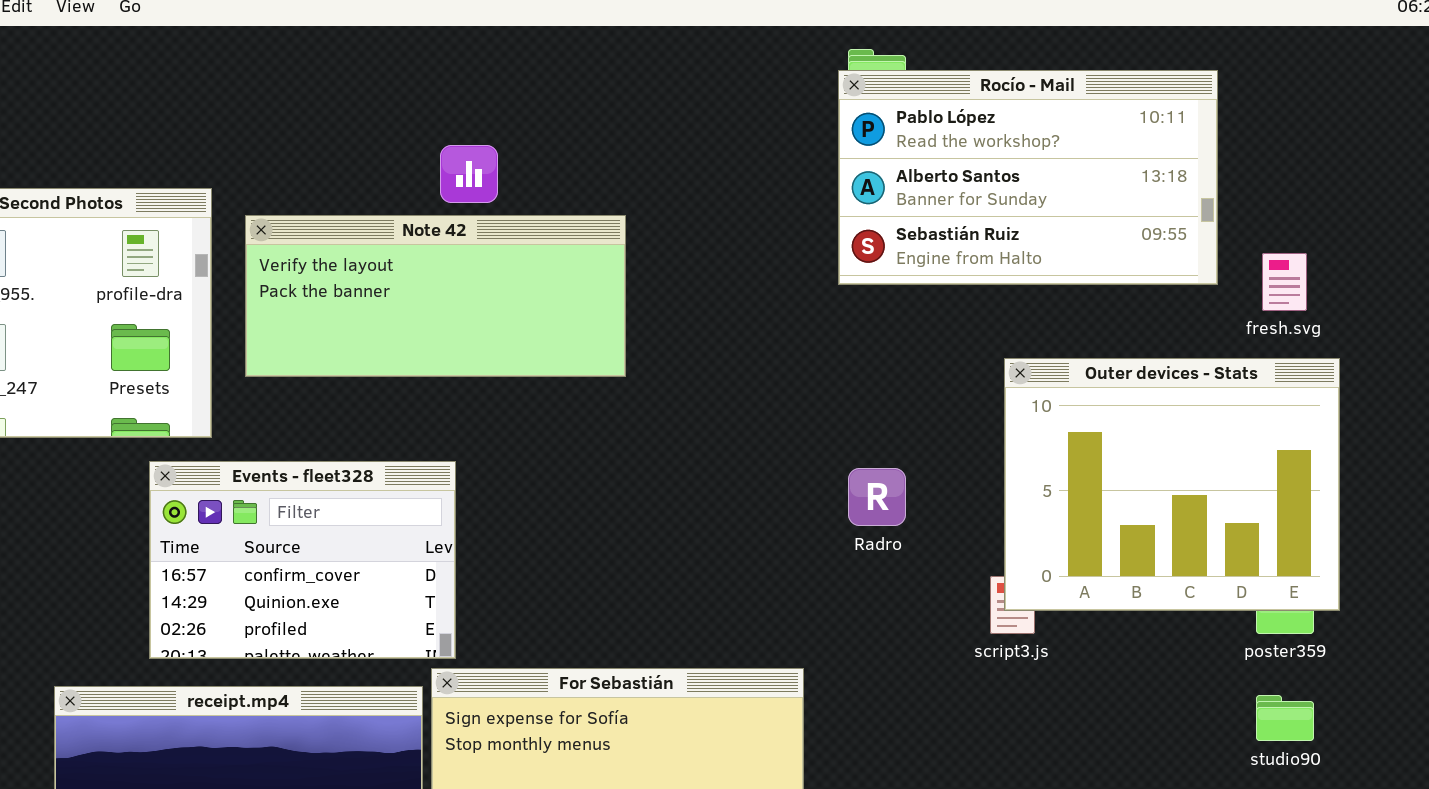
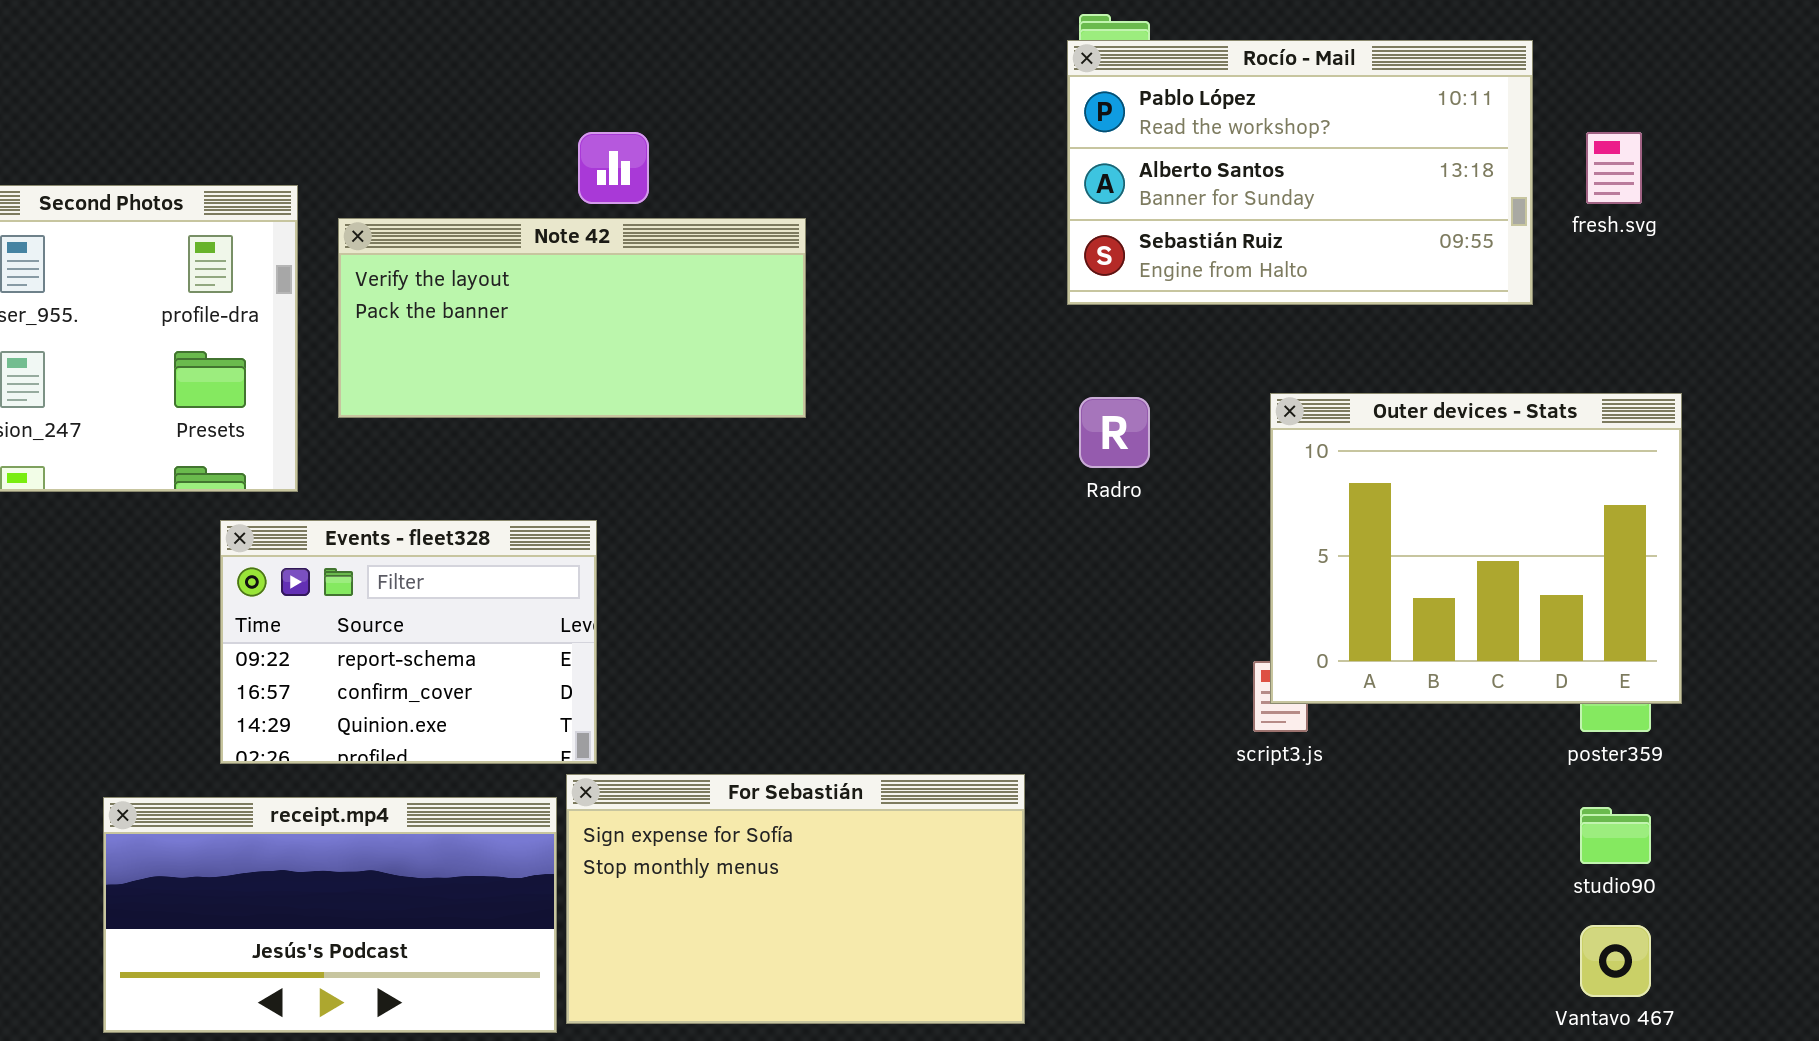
fresh.svg: [1262,253,1307,311] -> [1586,132,1642,204], moved
Events - fleet328: [149,461,456,659] -> [220,520,597,764], scrolled up 1 row
Radro: [848,468,906,526] -> [1079,397,1150,468], moved

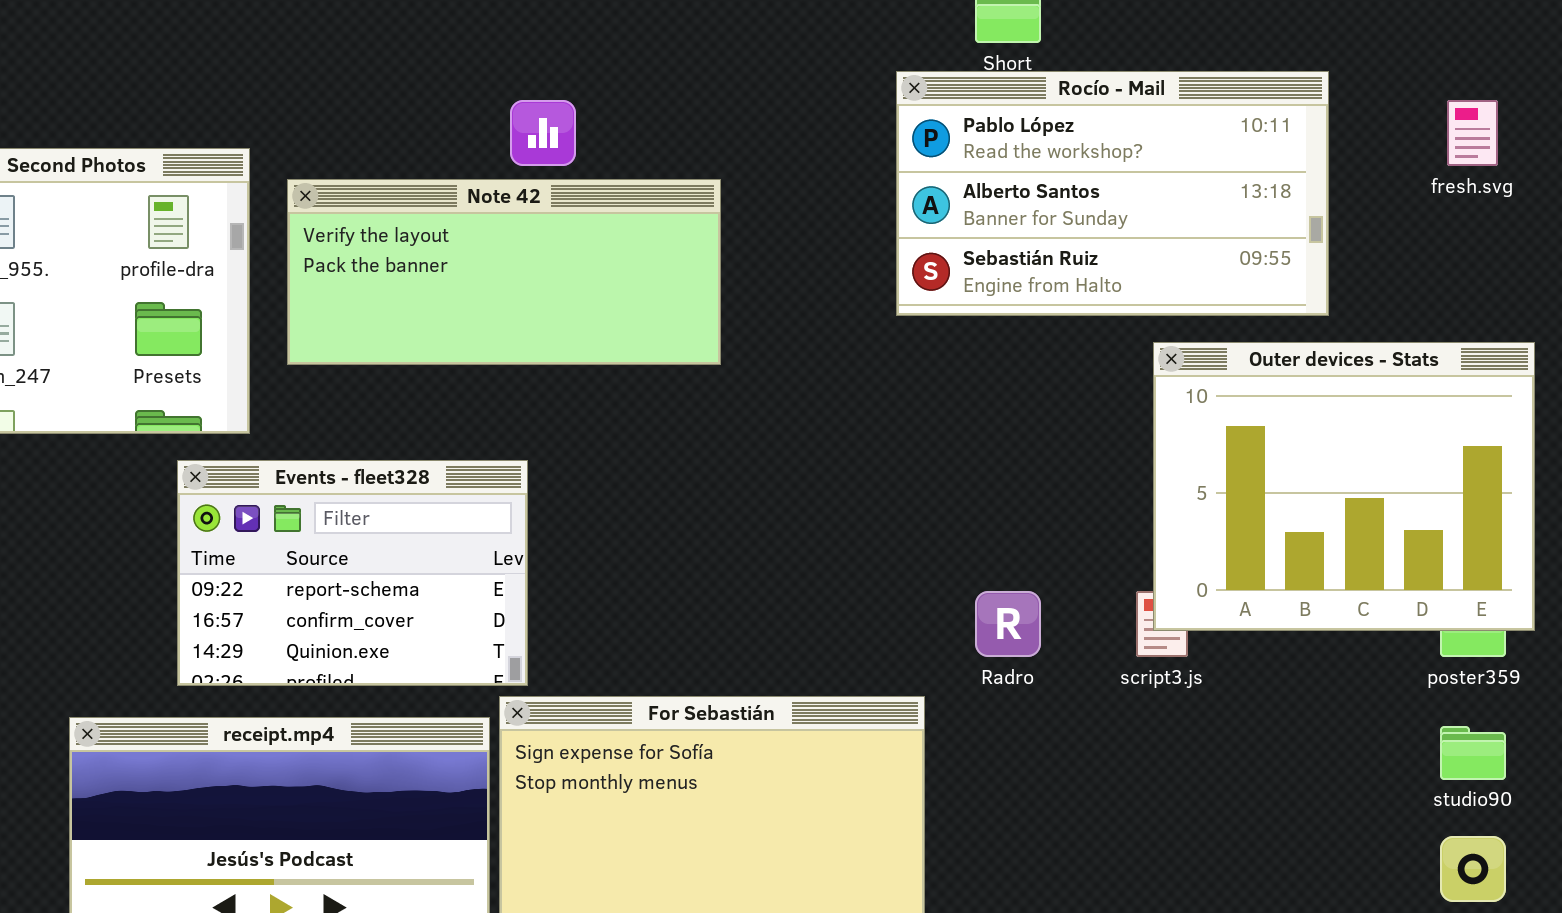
Rocío - Mail: [1067,40,1533,305] -> [896,71,1329,316], moved
Radro: [1079,397,1150,468] -> [975,591,1041,657], moved

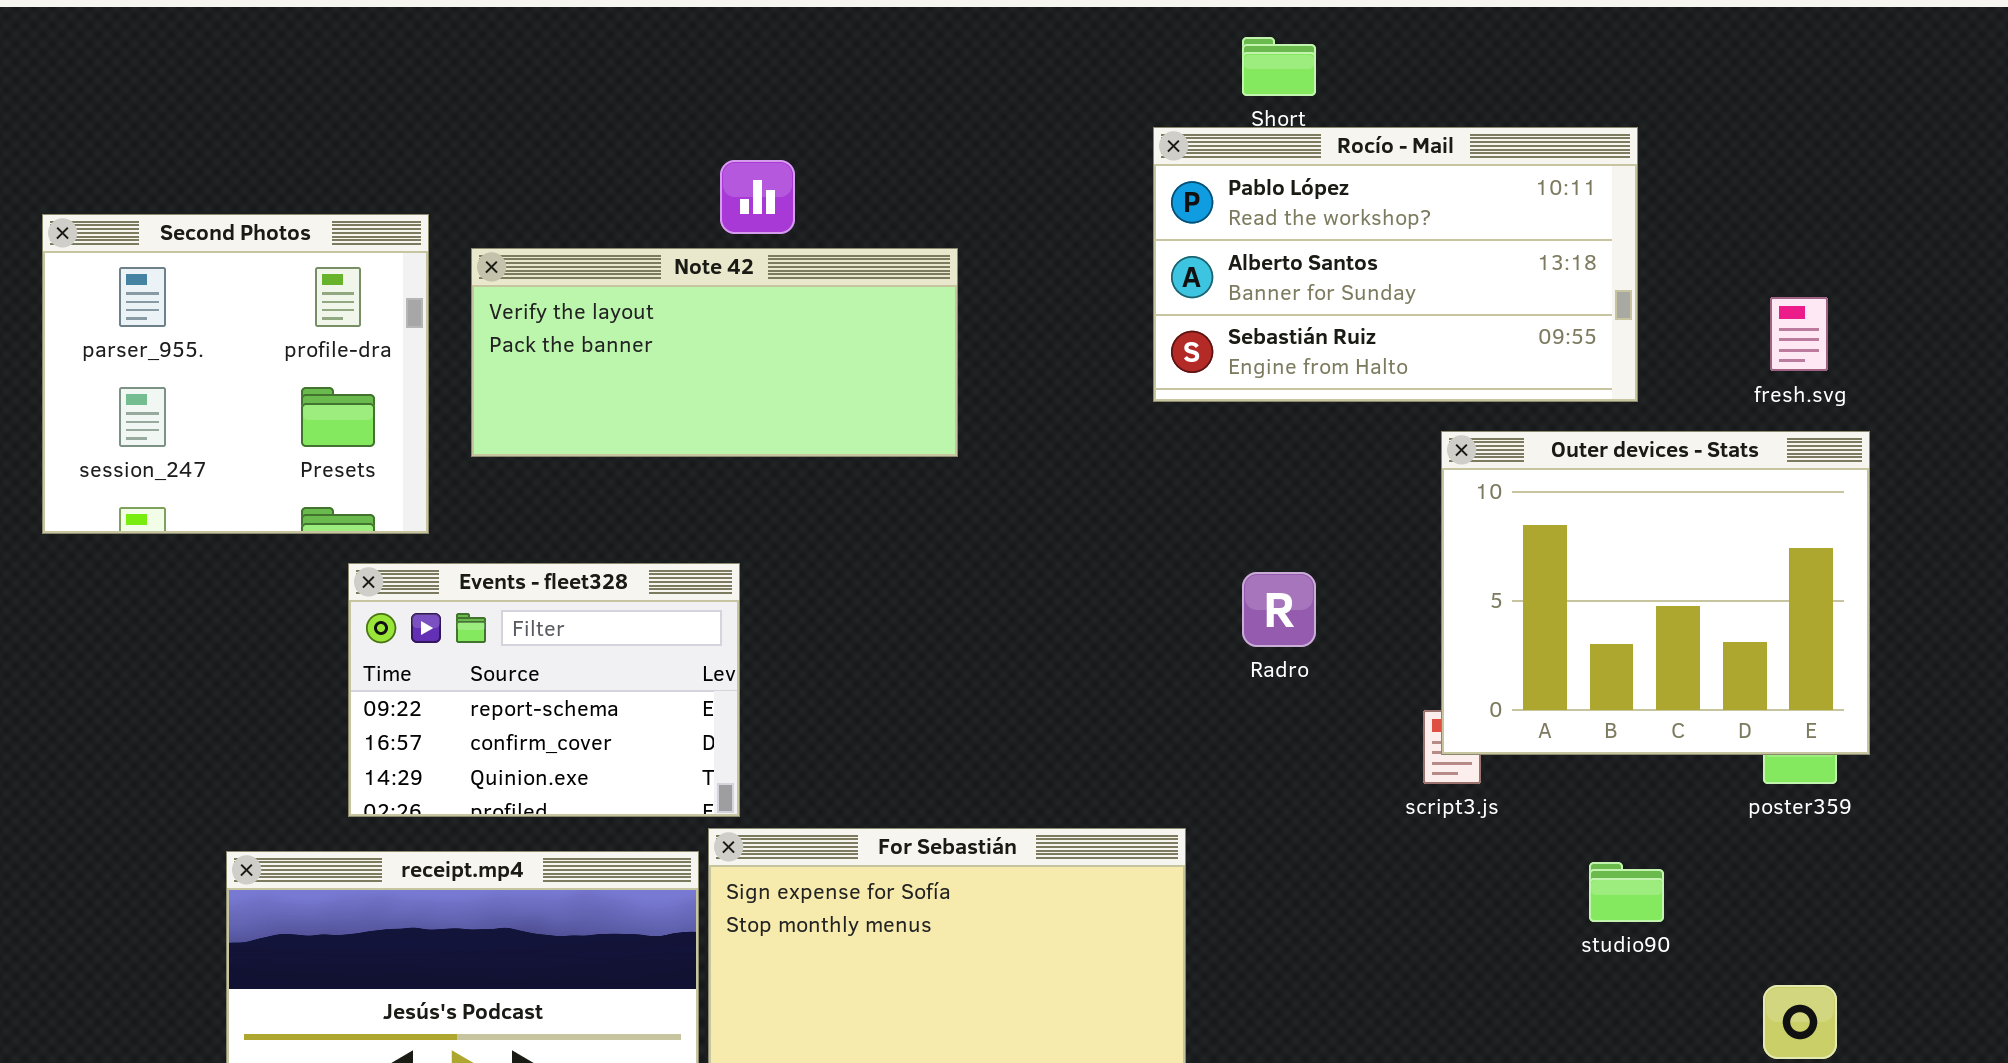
fresh.svg: [1447,100,1498,166] -> [1770,297,1828,371], moved
Radro: [975,591,1041,657] -> [1242,572,1316,647], moved
studio90: [1440,726,1506,780] -> [1589,862,1664,922], moved

